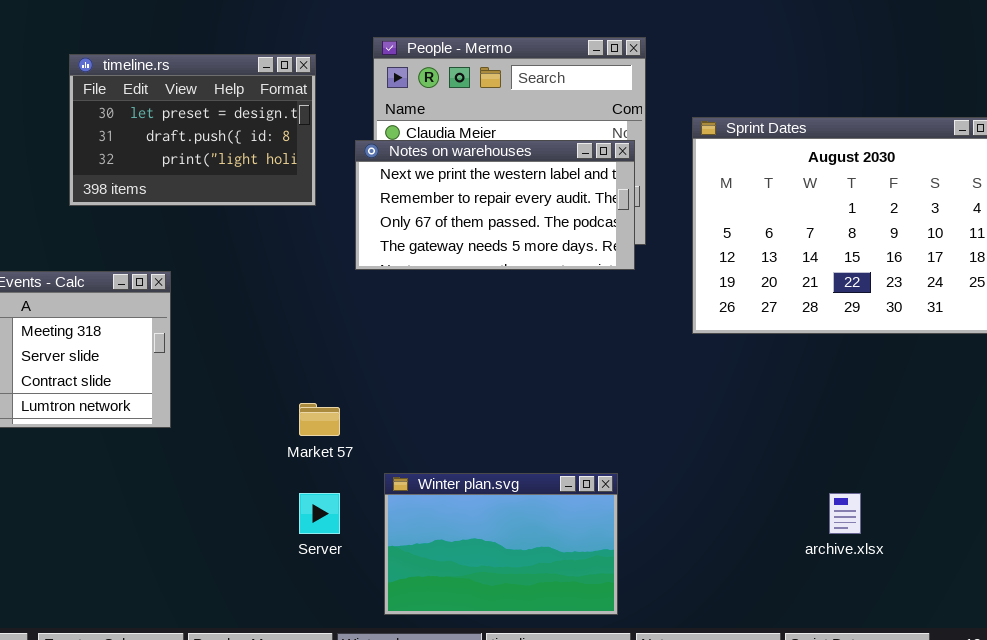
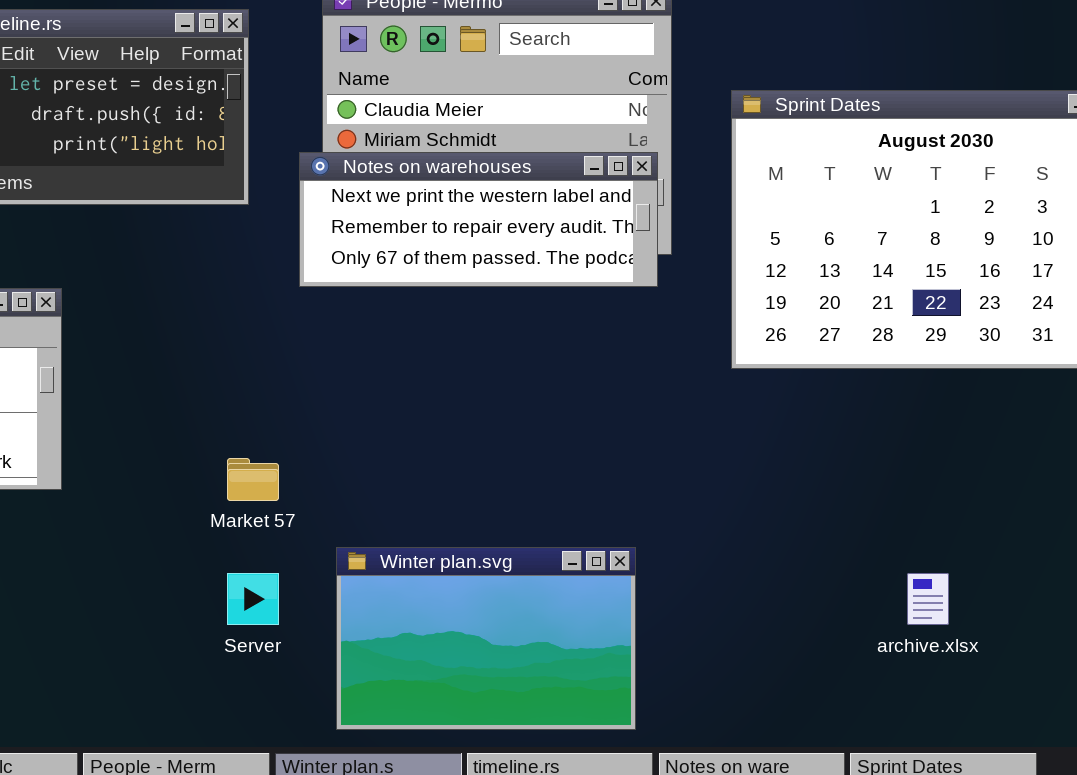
Notes on warehouses: [355,140,635,270] -> [299,152,658,287], resized

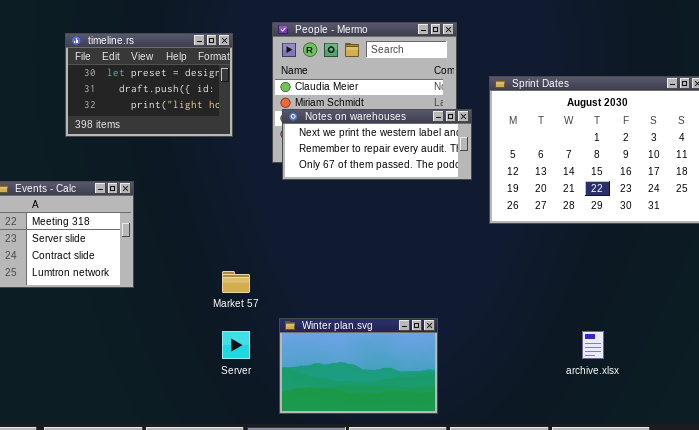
Notes on warehouses: [299,152,658,287] -> [282,109,472,180], moved

